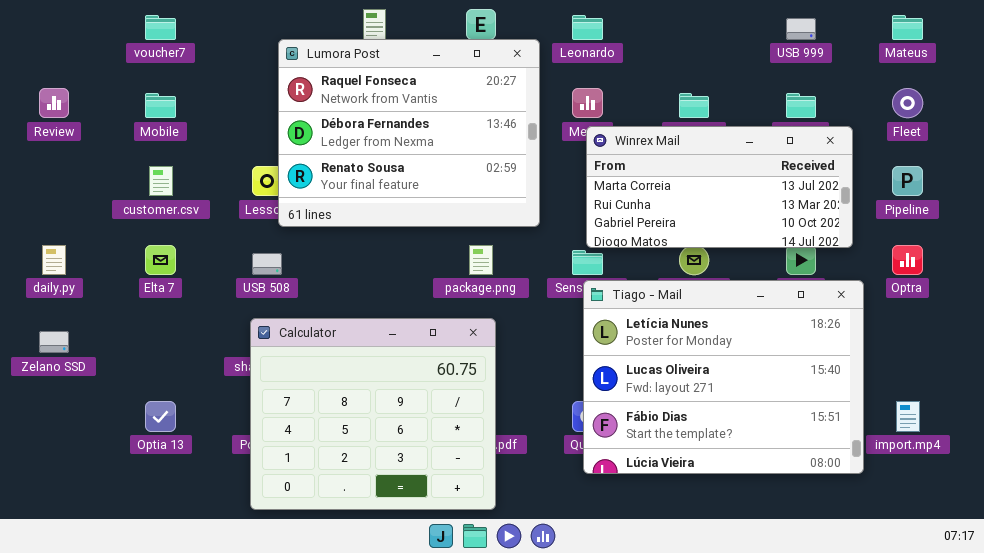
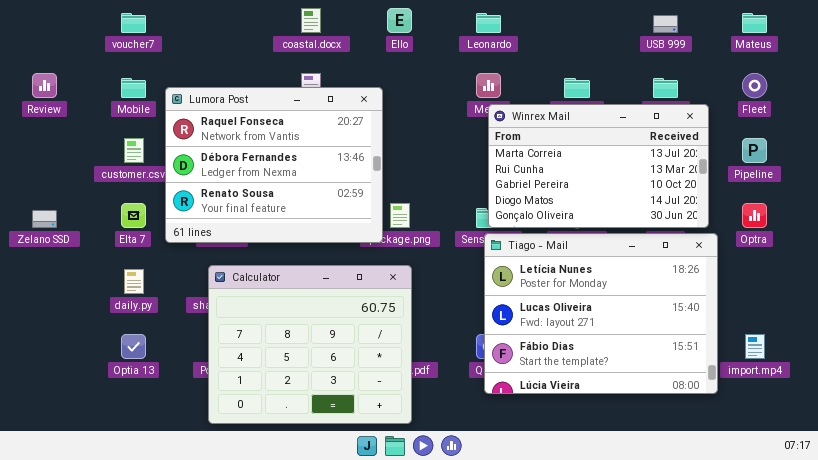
Lumora Post: [278,39,540,227] -> [165,87,383,243], moved
Winrex Mail: [586,126,853,248] -> [488,104,709,228], resized
daily.py: [42,245,66,275] -> [124,269,144,294], moved
Zelano SSD: [39,331,69,353] -> [32,210,57,228], moved

